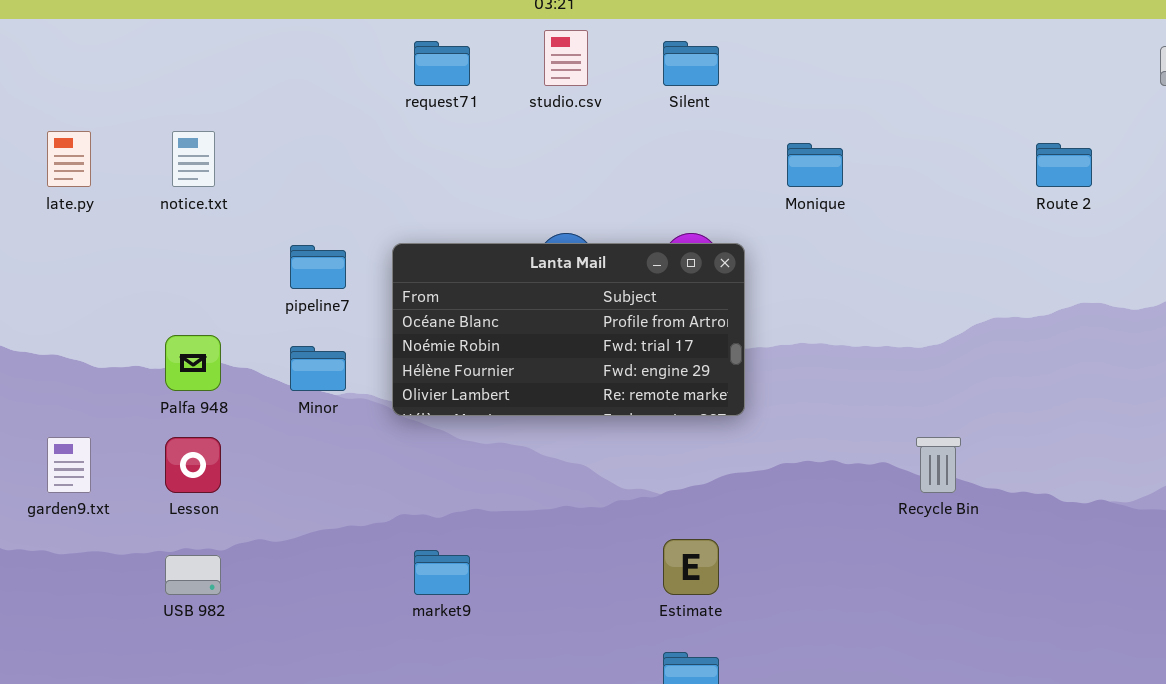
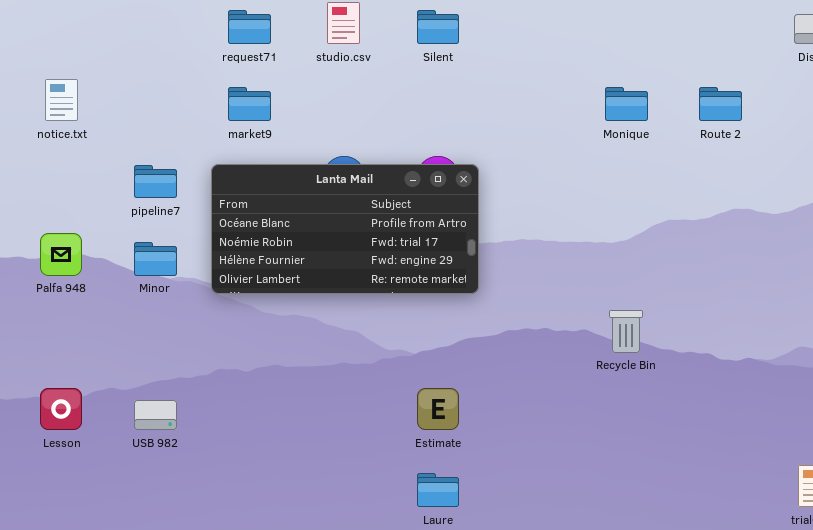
Monique: [787,143,843,187] -> [605,87,648,121], moved
Lesson: [165,437,221,493] -> [40,388,82,430], moved
market9: [414,550,470,595] -> [228,87,271,121], moved
USB 982: [165,555,221,595] -> [134,400,177,430], moved

